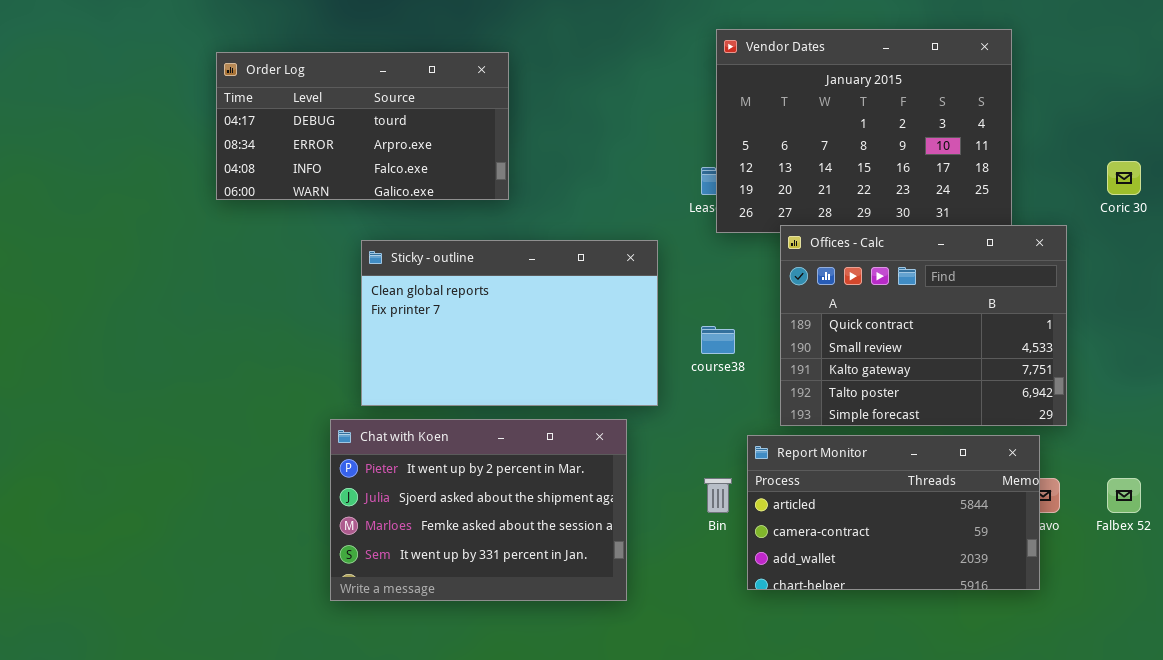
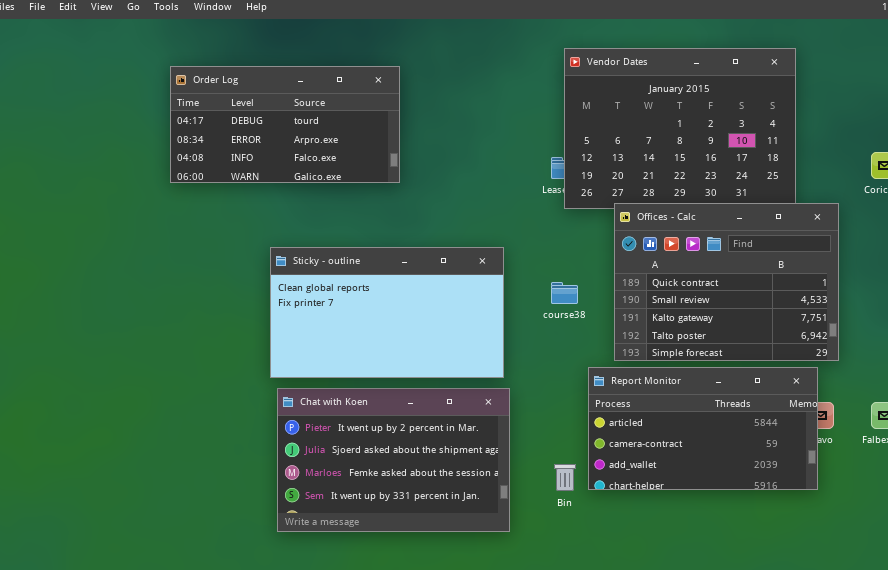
Sticky - outline: [361,240,658,406] -> [270,247,504,378], moved
Chat with Koen: [330,419,627,601] -> [277,388,510,532], moved
Bin: [704,478,732,513] -> [554,464,576,491], moved

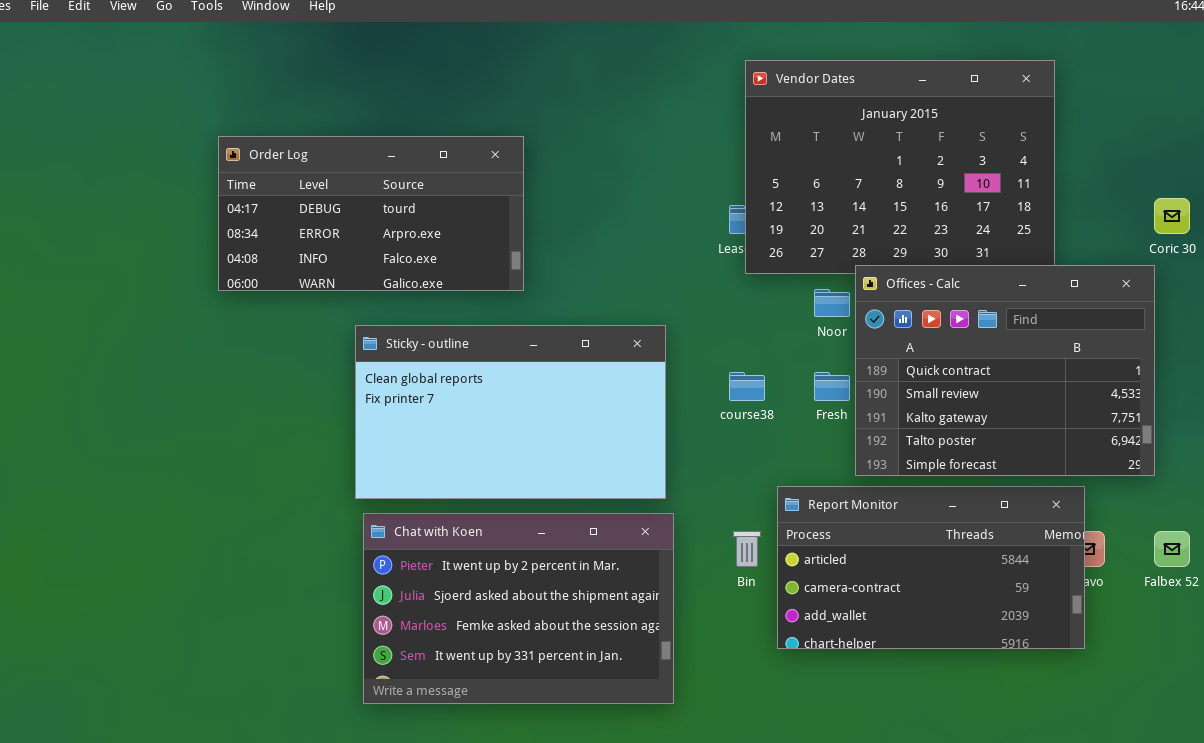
Order Log: [170,66,400,183] -> [218,136,524,291], moved
Offices - Calc: [614,203,839,361] -> [855,265,1155,476], moved
Bin: [554,464,576,491] -> [733,531,761,567], moved

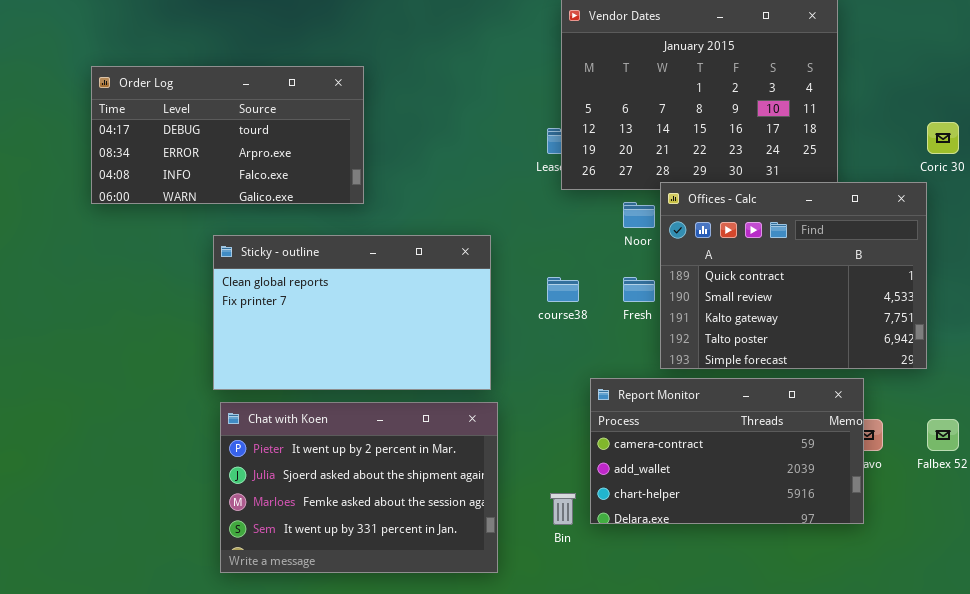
Report Monitor: [777,486,1085,649] -> [590,378,864,524], scrolled down 1 row
Bin: [733,531,761,567] -> [550,493,576,525], moved

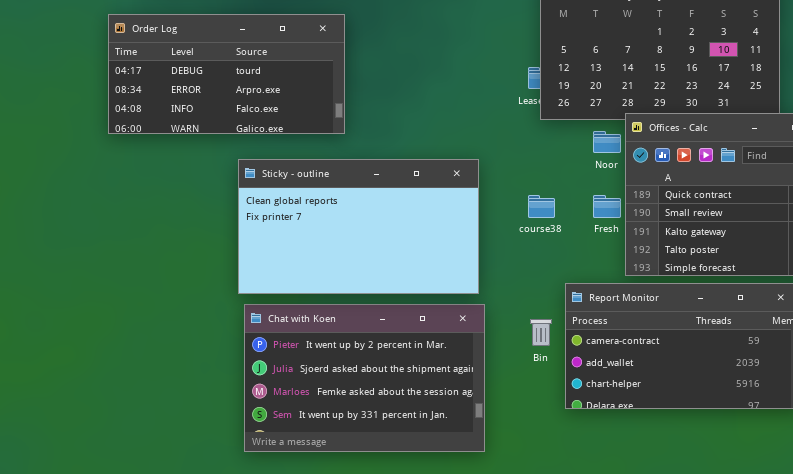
Order Log: [91,66,364,204] -> [108,14,345,134], moved
Bin: [550,493,576,525] -> [530,319,552,346], moved

